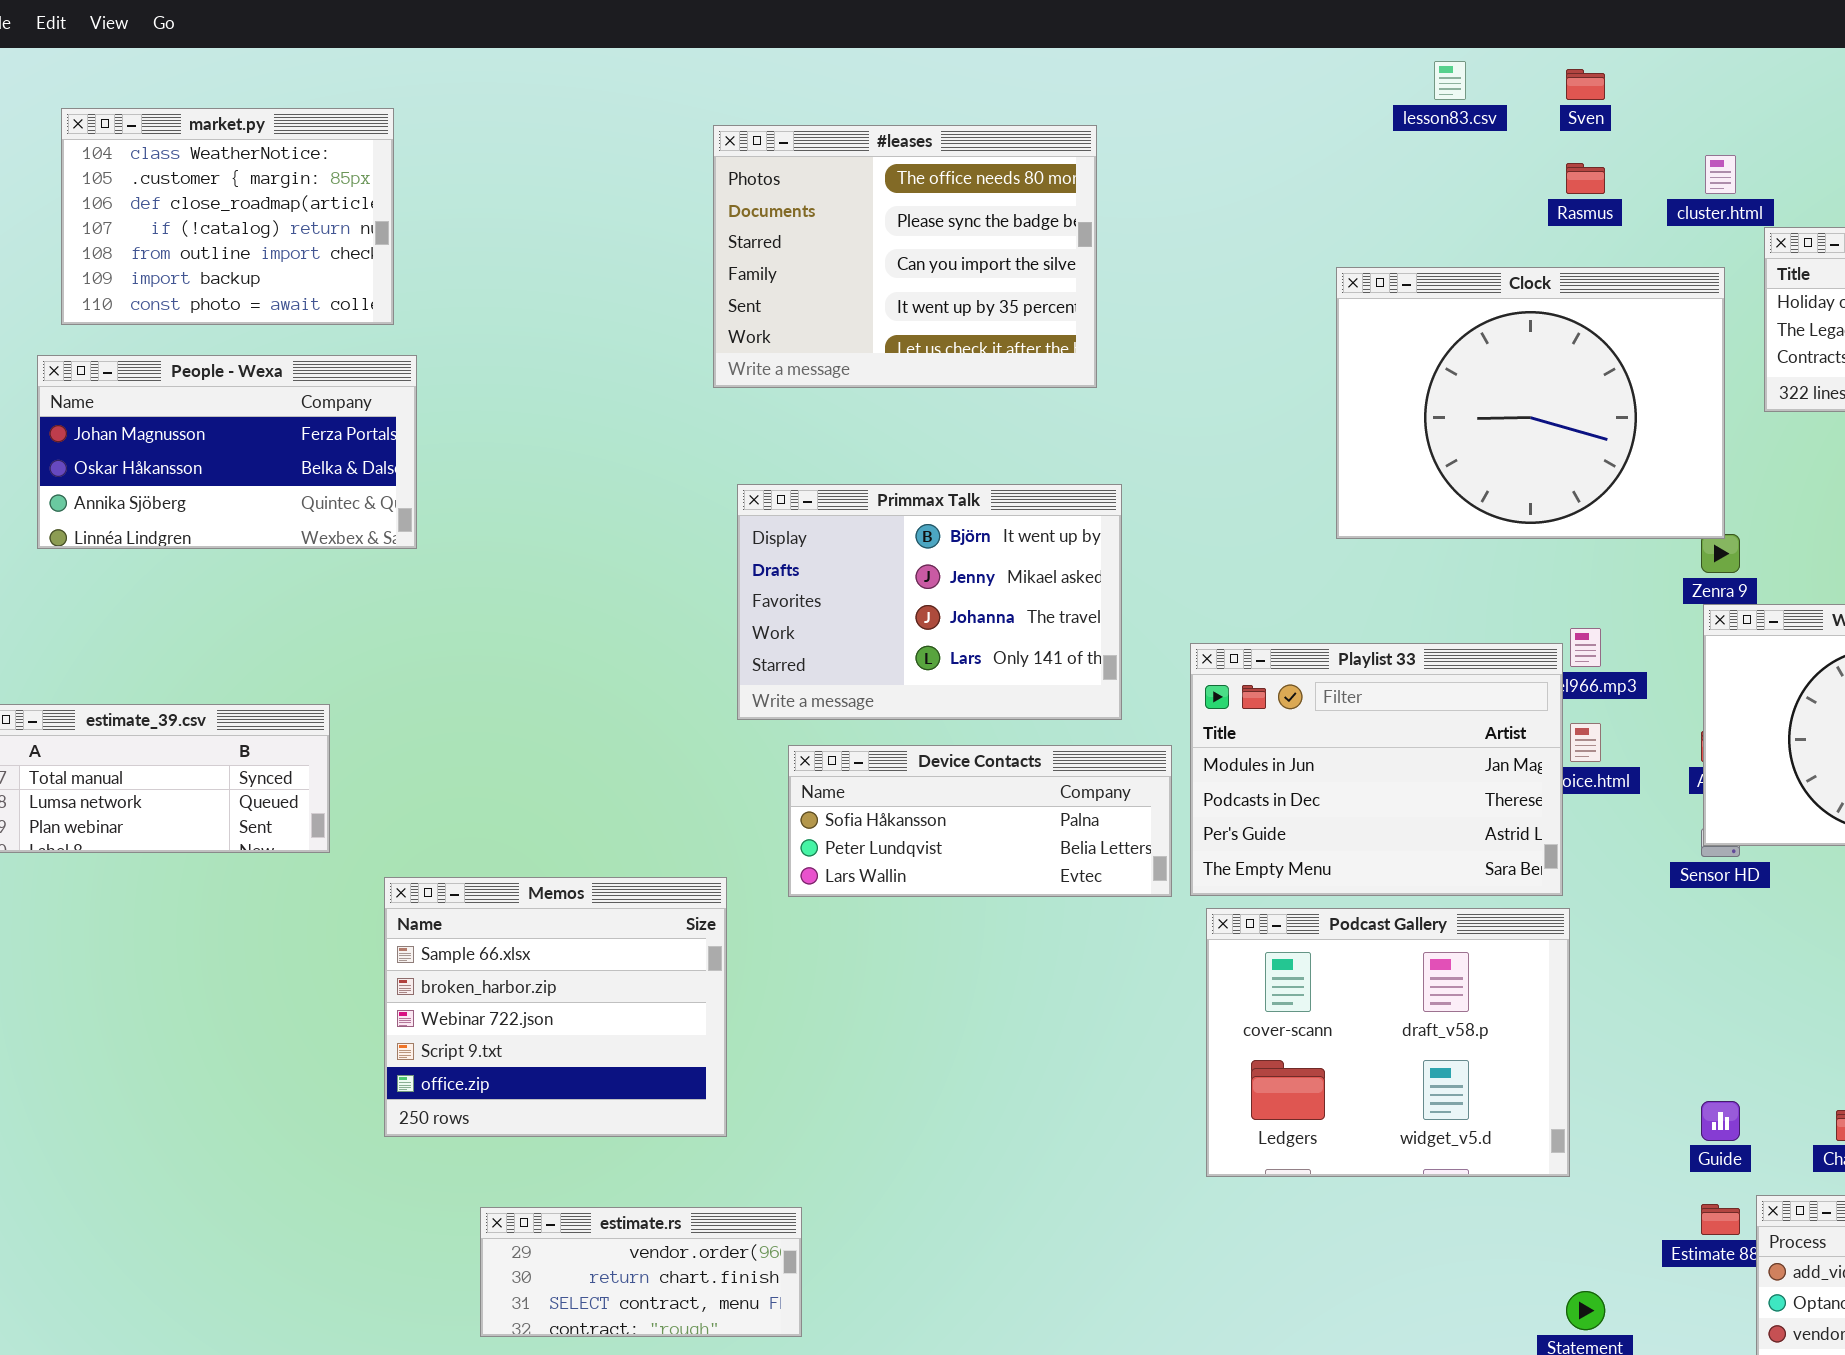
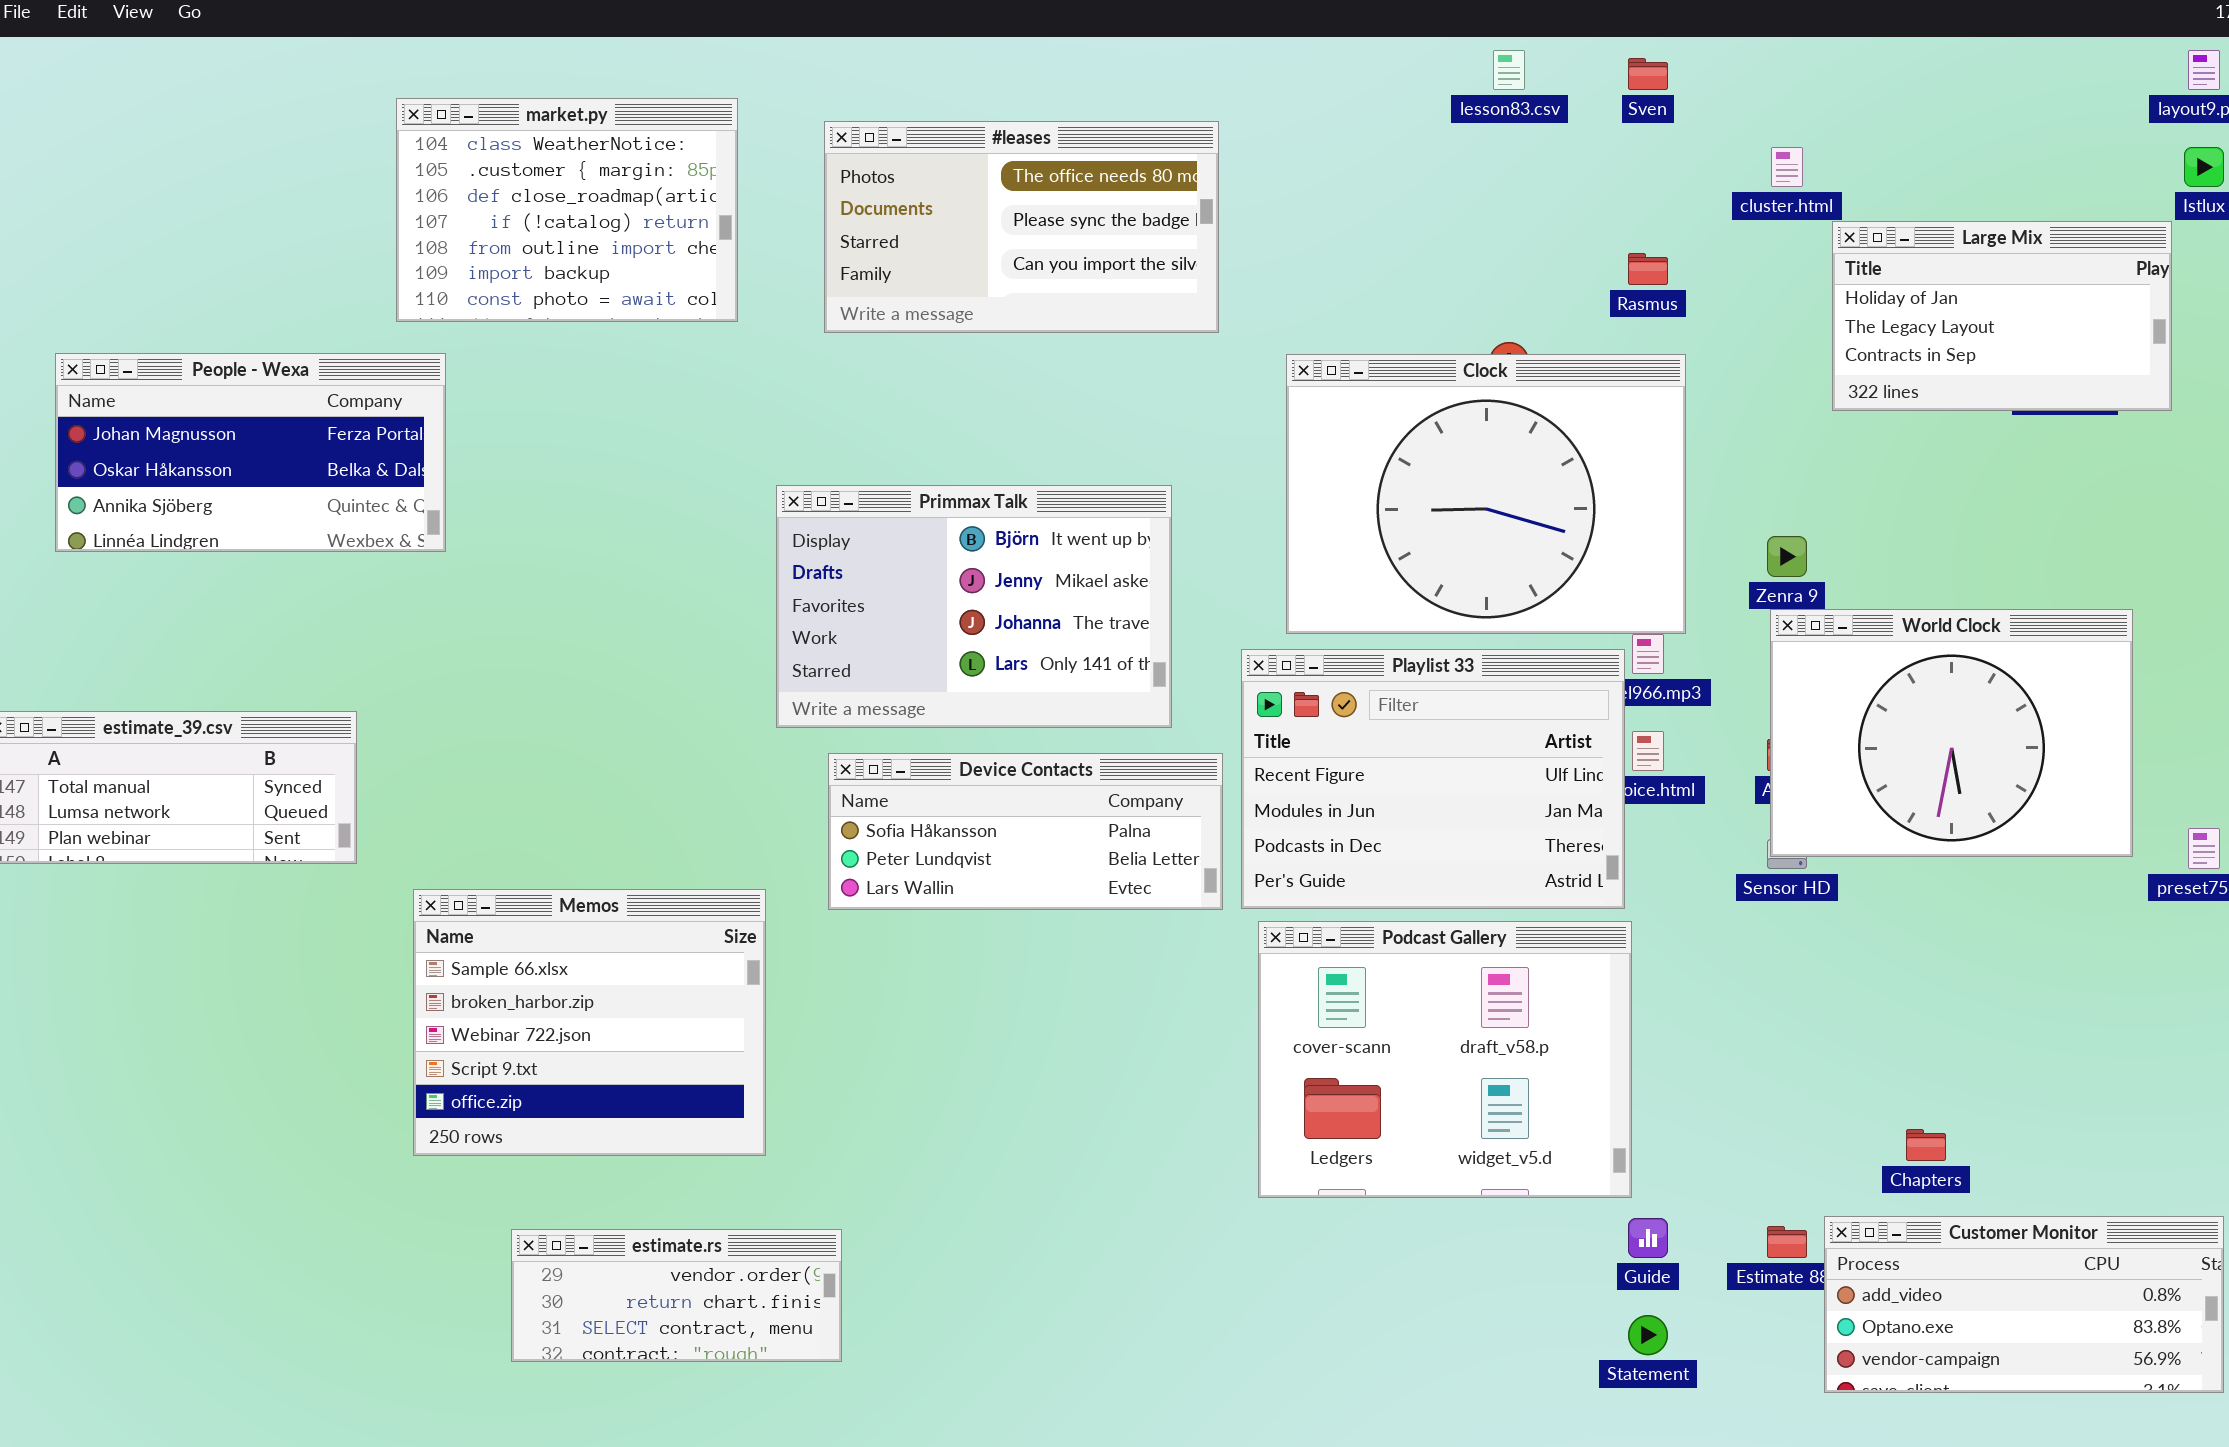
market.py: [61,108,394,325] -> [396,98,738,322], moved
#leases: [713,125,1097,388] -> [824,121,1219,333], moved, resized
Rasmus: [1566,163,1605,194] -> [1628,253,1668,285], moved
Clock: [1336,267,1725,539] -> [1286,354,1686,634], moved
Playlist 33: [1190,643,1563,896] -> [1241,649,1625,909], scrolled up 1 row
Guide: [1701,1101,1740,1141] -> [1628,1218,1668,1258], moved

